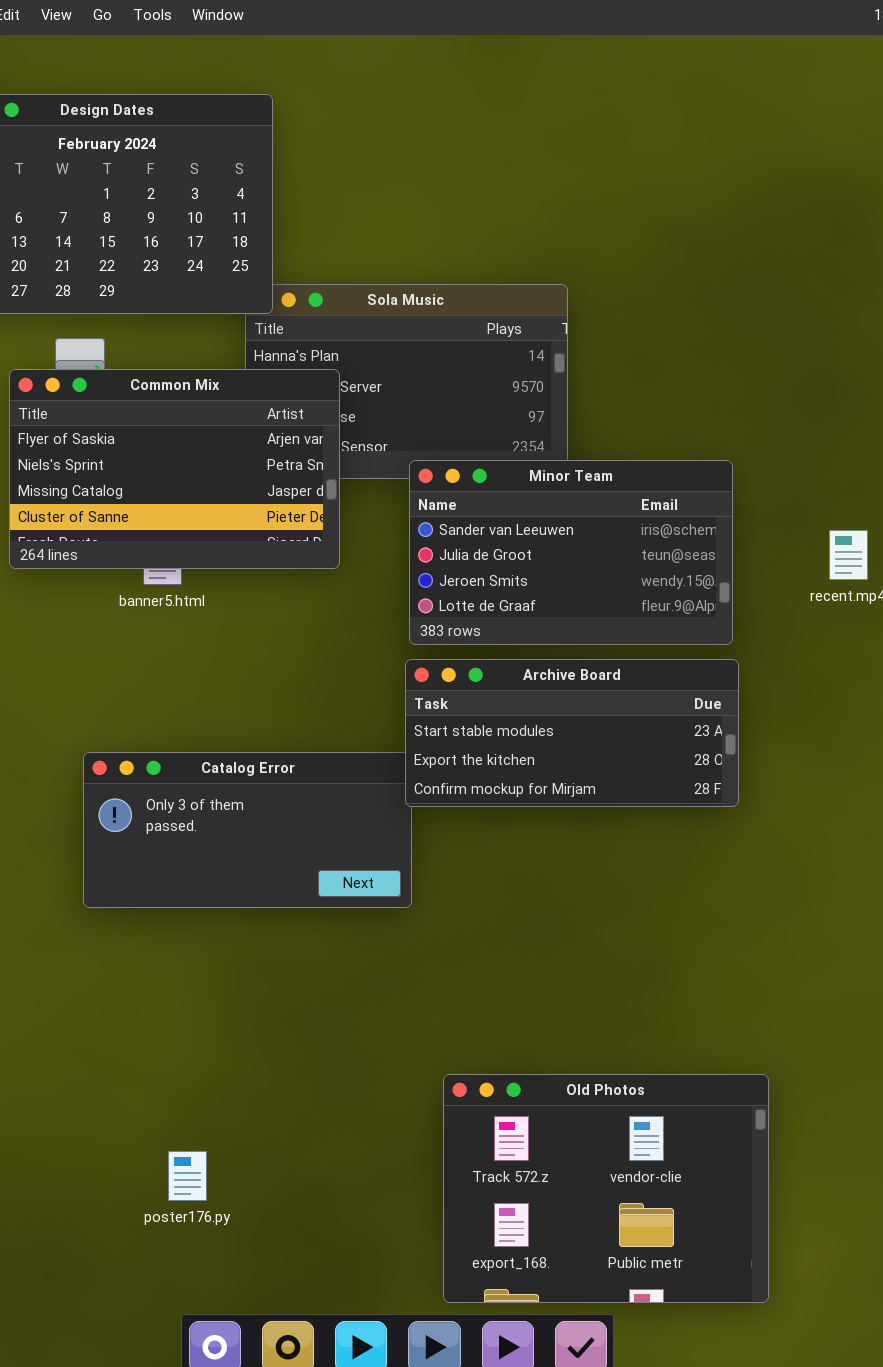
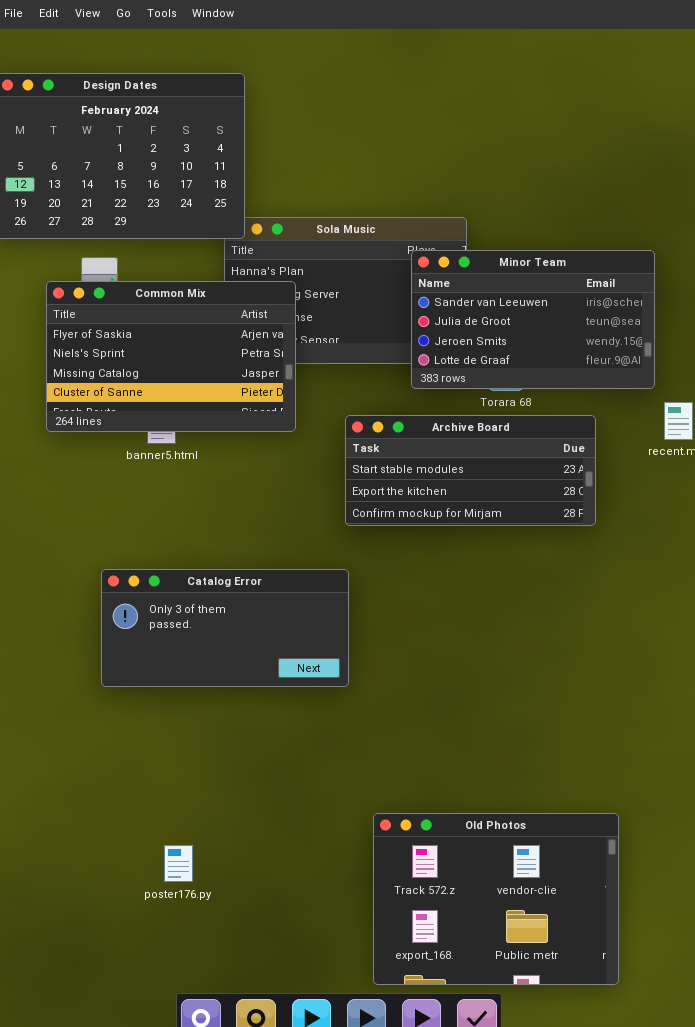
Minor Team: [409,460,733,645] -> [411,250,655,389], moved
Archive Board: [405,659,739,807] -> [345,415,596,526], moved
poster176.py: [168,1151,207,1201] -> [164,845,193,882], moved

